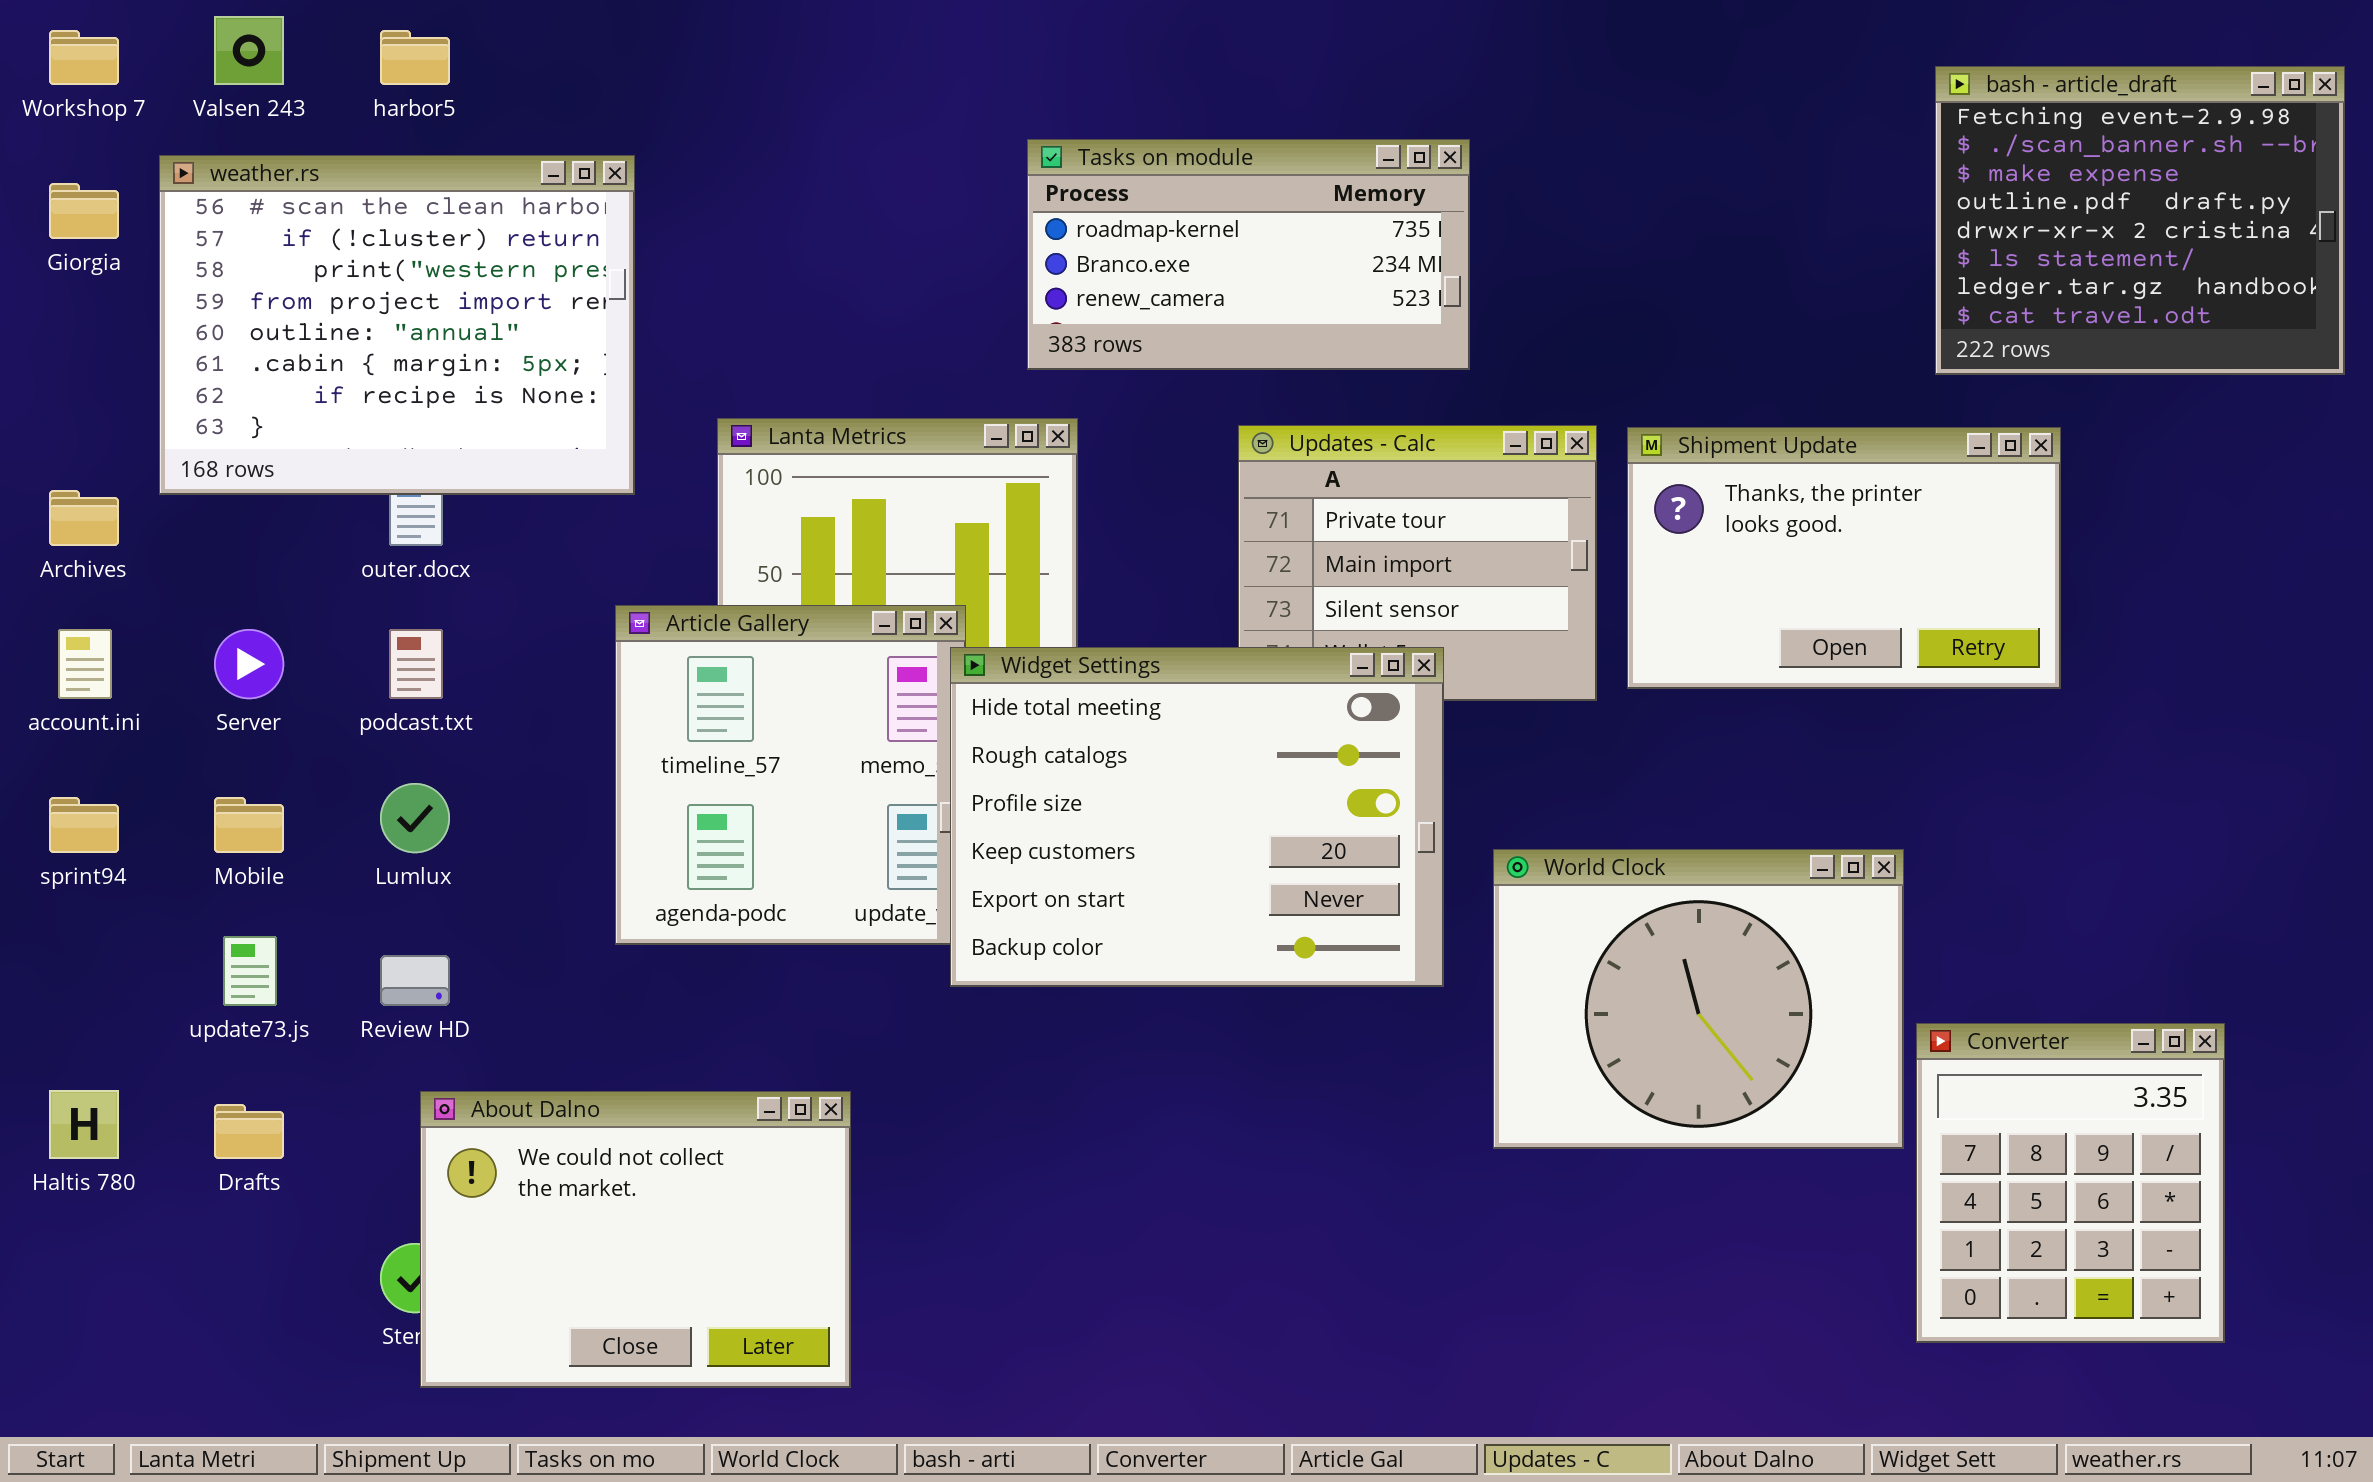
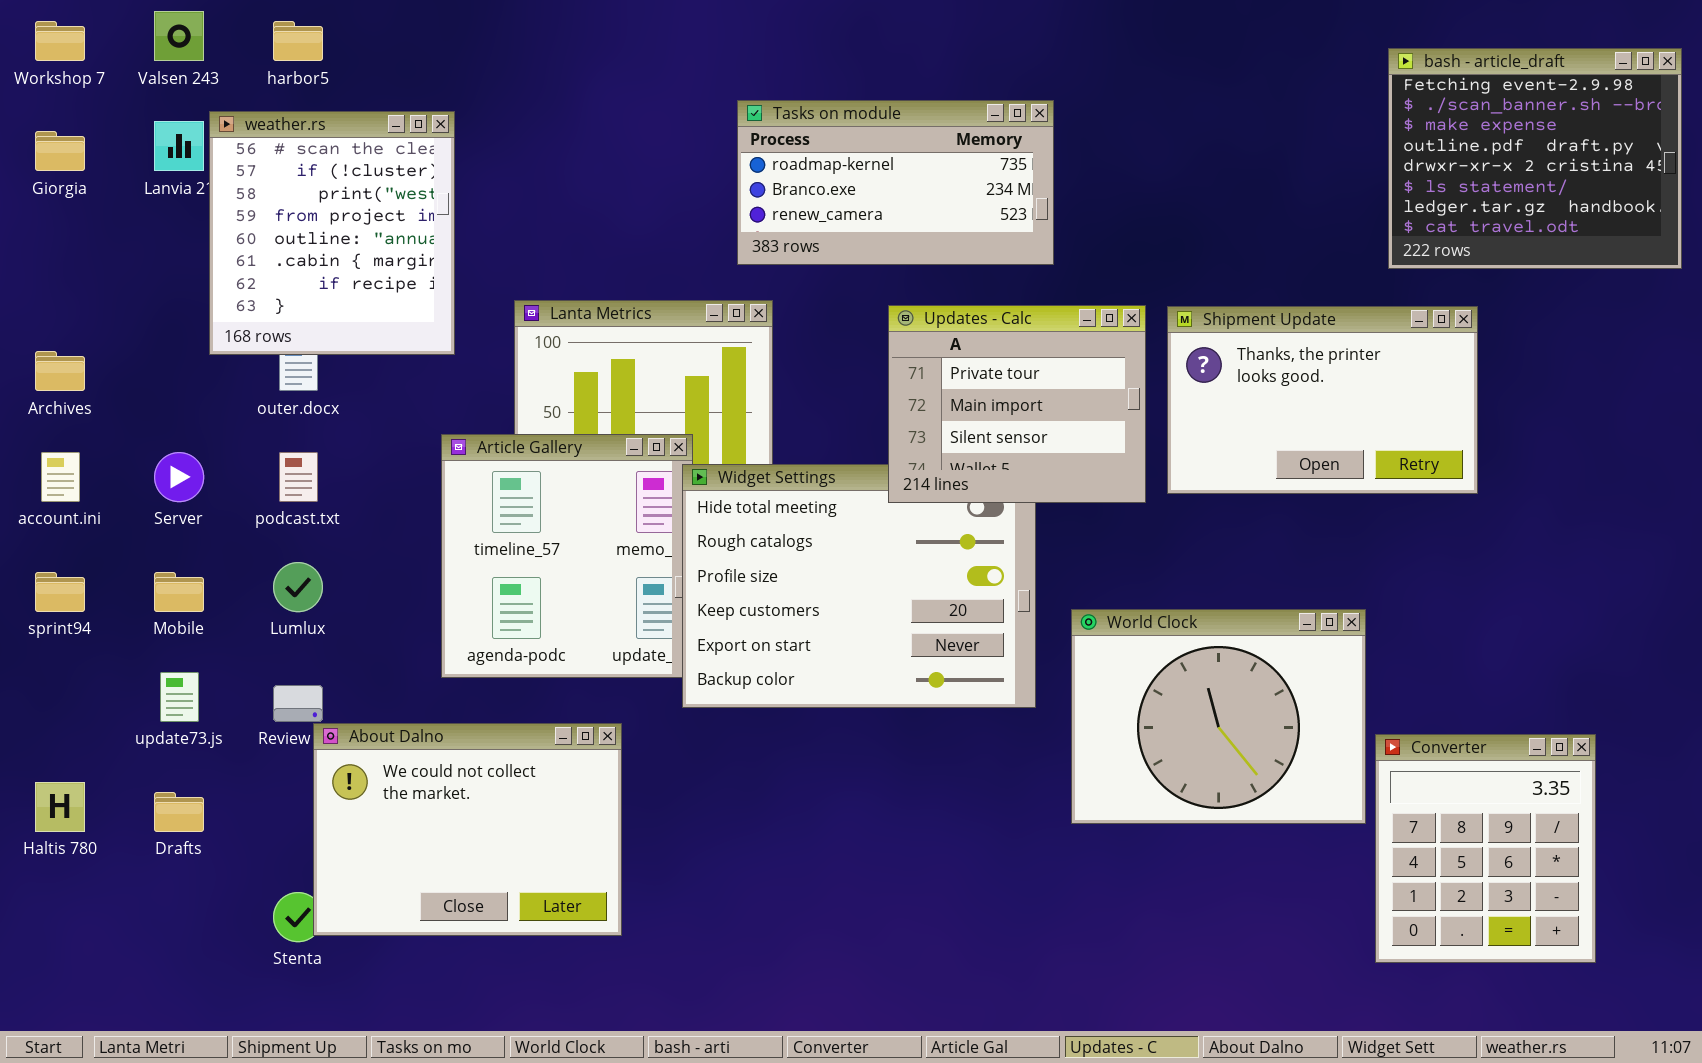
weather.rs: [159,155,635,495] -> [209,111,455,355], resized
Updates - Calc: [1238,425,1597,701] -> [888,305,1146,503], raised
About Dalno: [420,1091,851,1388] -> [313,723,622,936], moved

